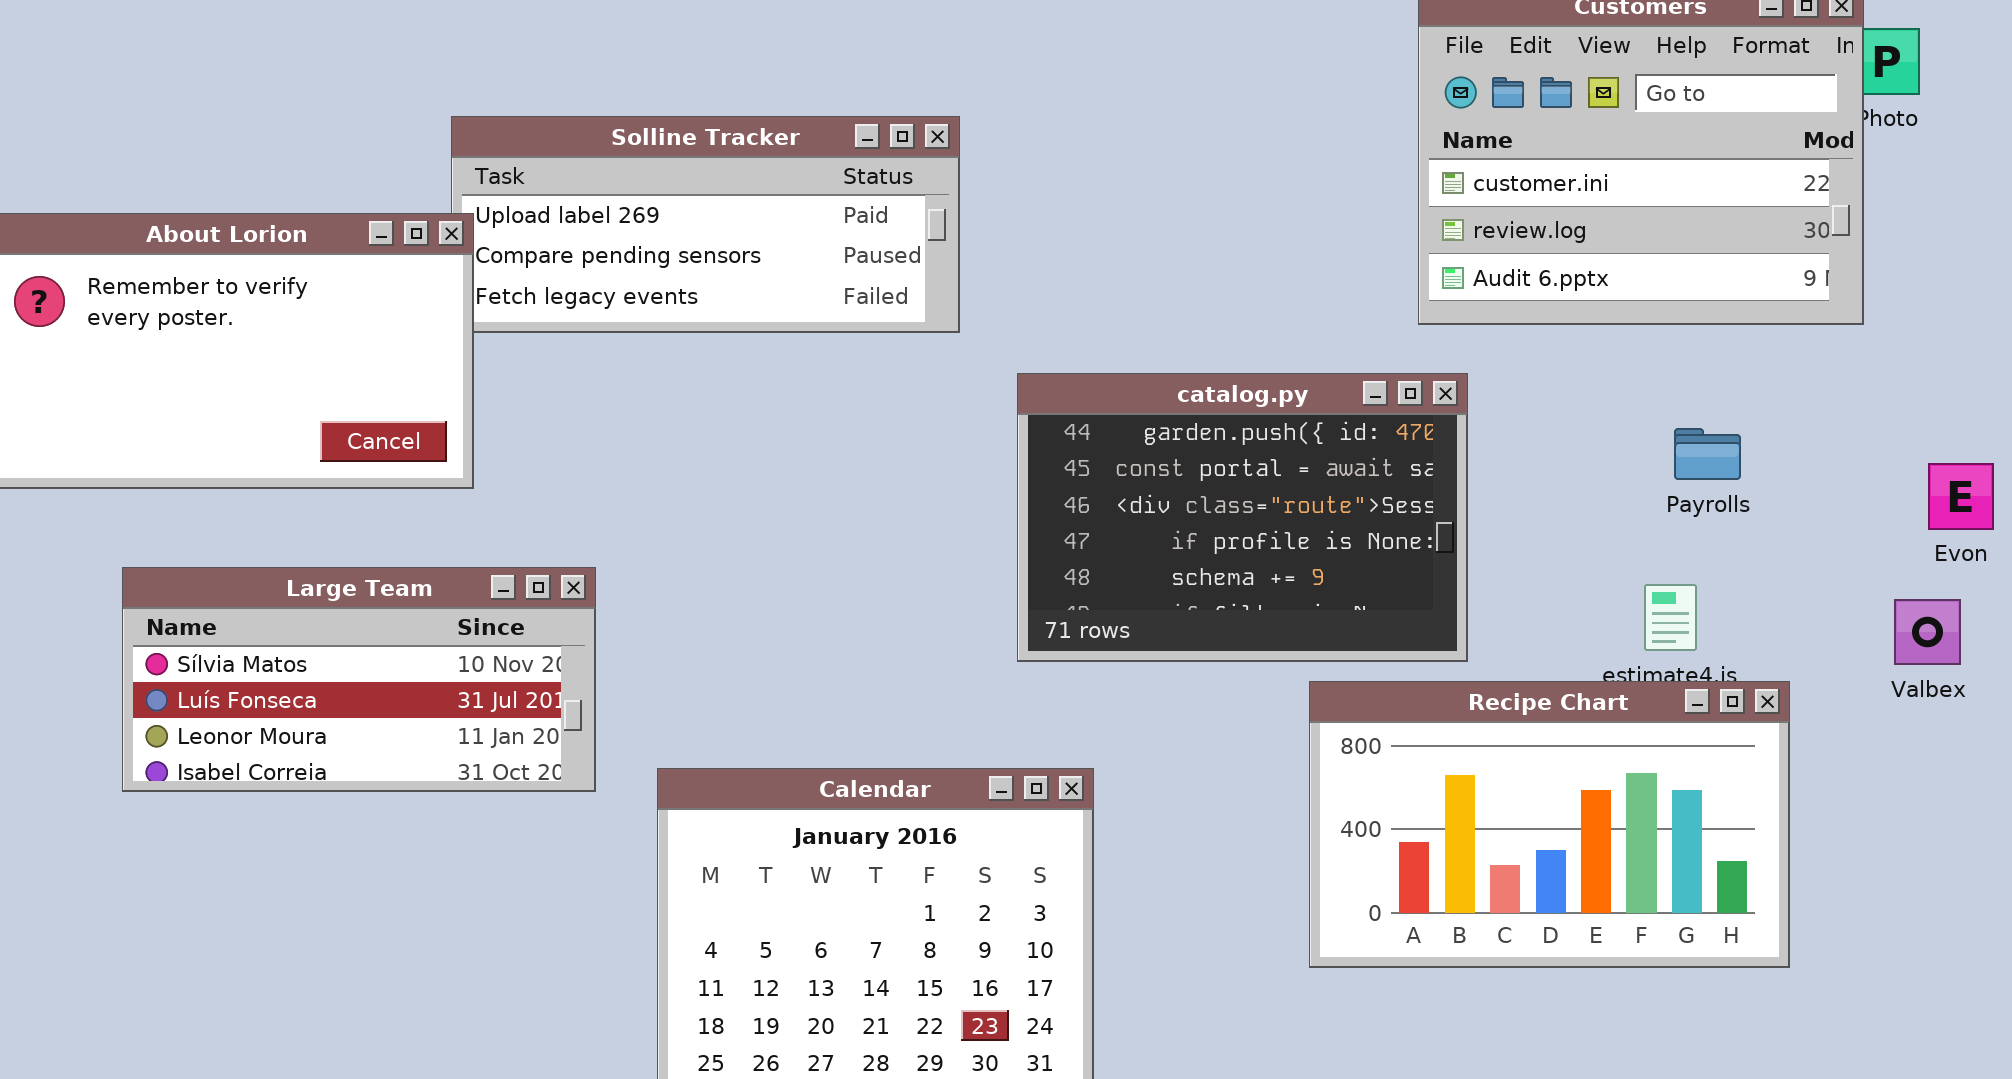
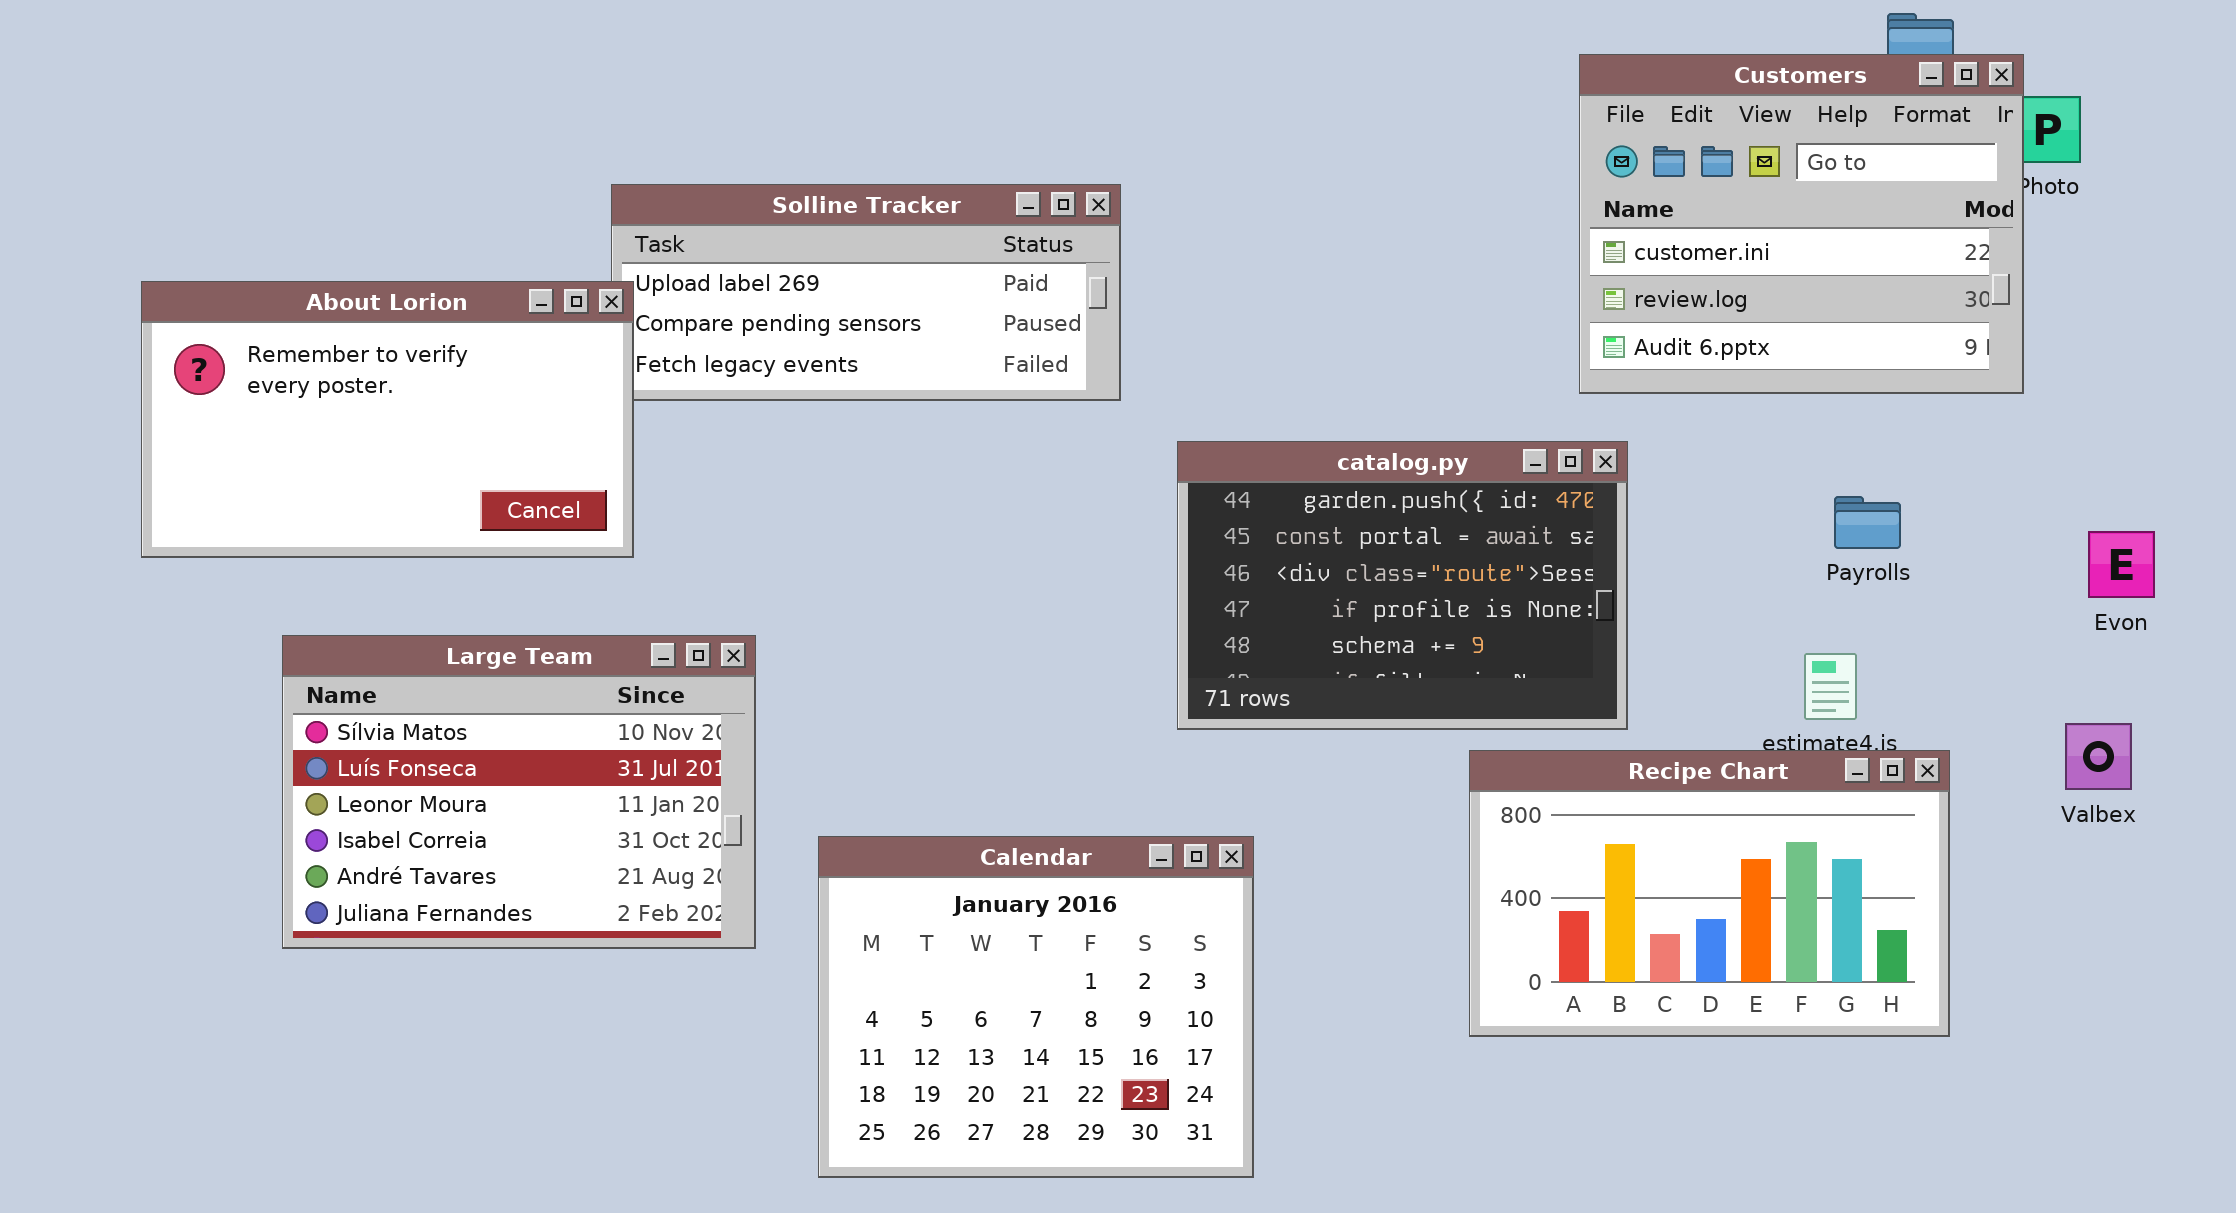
Large Team: [122,567,596,792] -> [282,635,756,949], resized
Valbex: [1894,599,1961,665] -> [2065,723,2132,790], moved

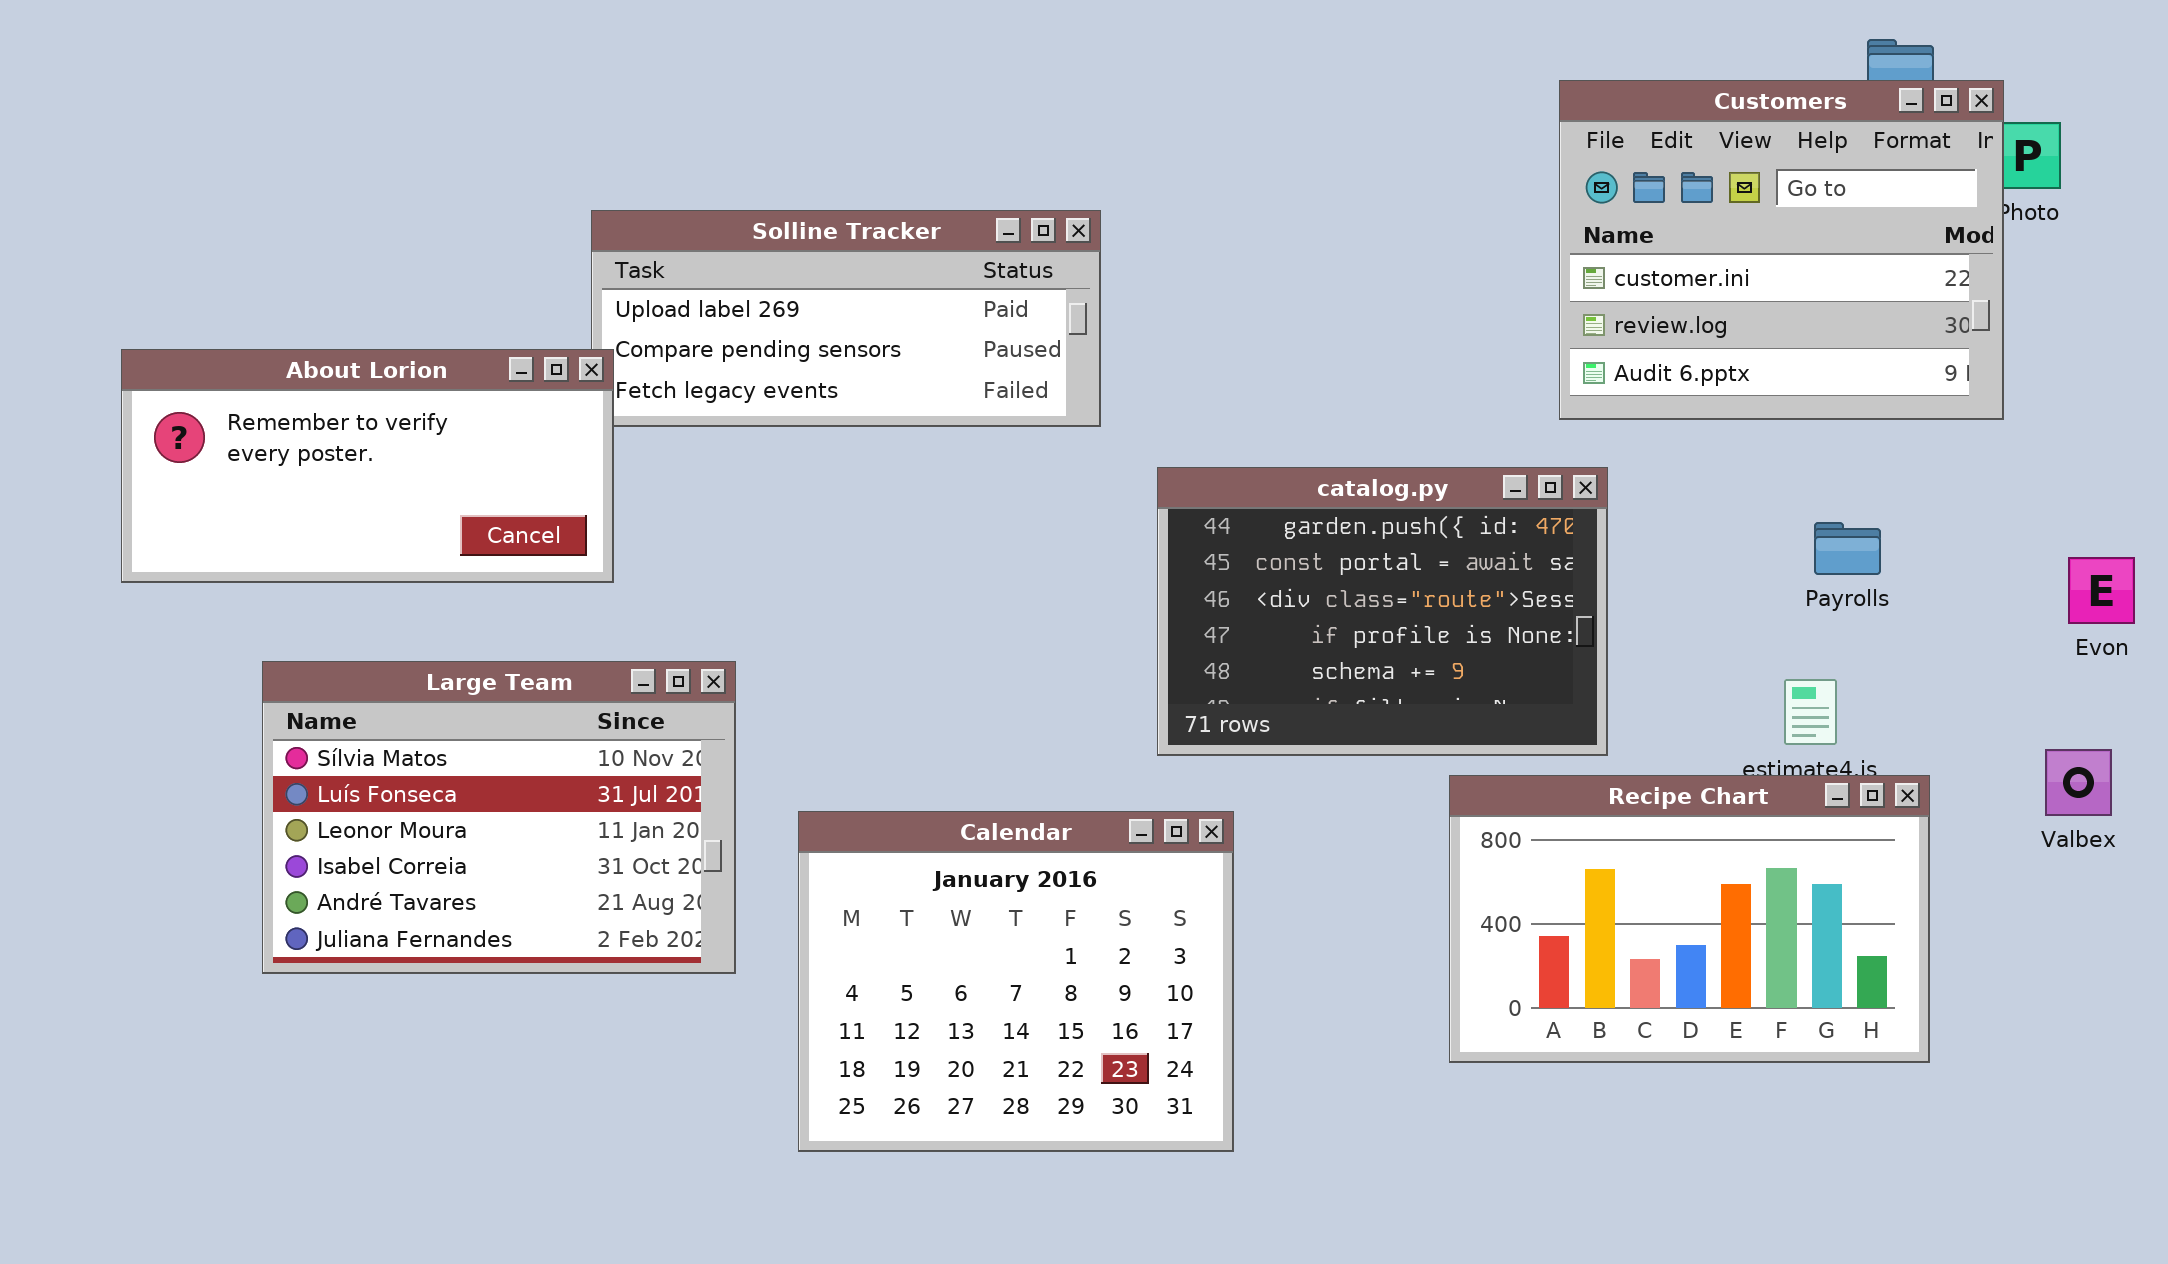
About Lorion: [141,281,634,558] -> [121,349,614,583], resized
Calendar: [818,836,1254,1178] -> [798,811,1234,1152], moved

